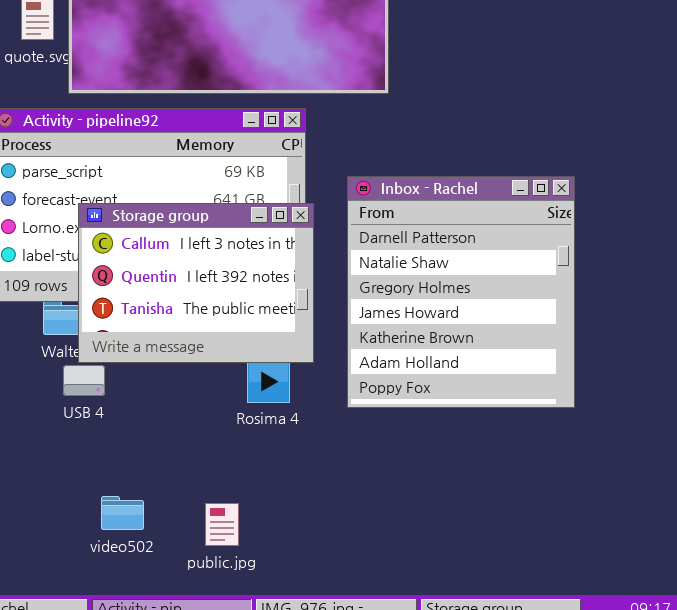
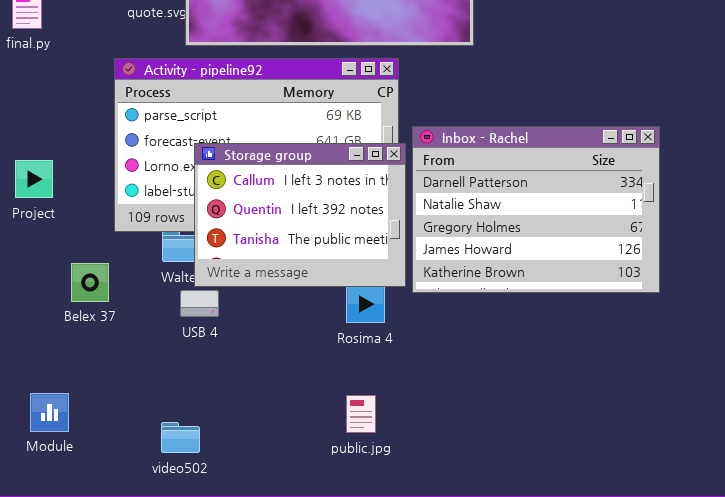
Inbox - Rachel: [347,176,575,408] -> [412,126,660,293], moved, resized
video502: [101,496,144,530] -> [161,422,200,453], moved
public.jpg: [205,503,239,546] -> [346,395,376,433], moved

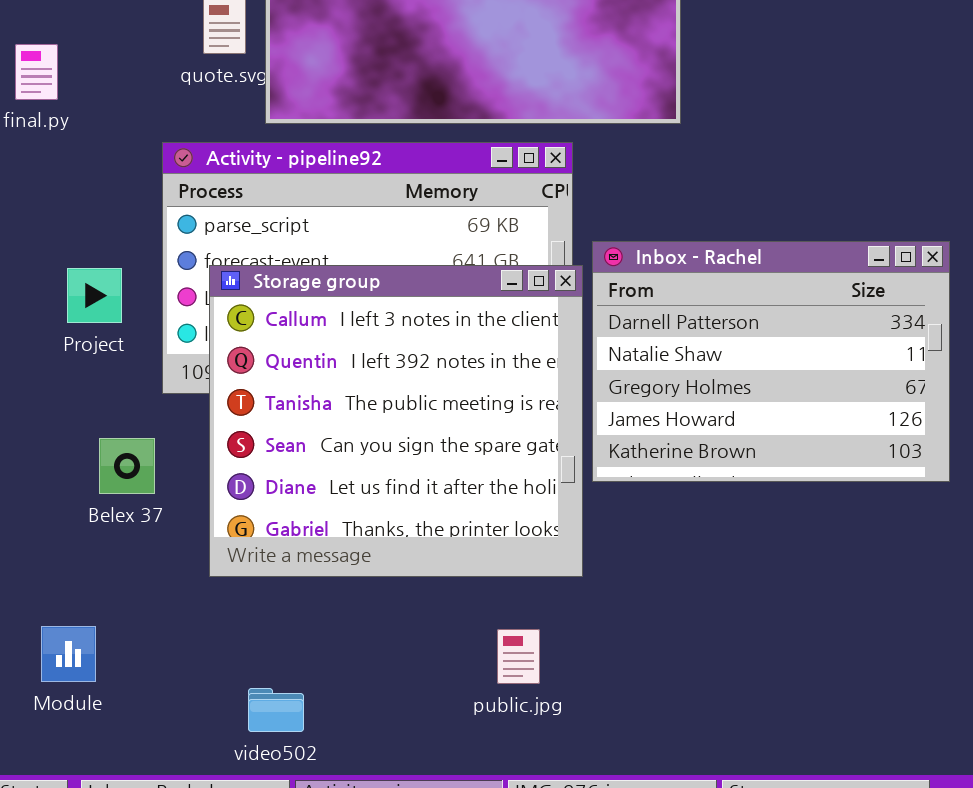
Storage group: [194,143,406,287] -> [209,265,583,577], resized
Project: [15,160,53,198] -> [67,268,122,323], moved
video502: [161,422,200,453] -> [248,688,304,732], moved

